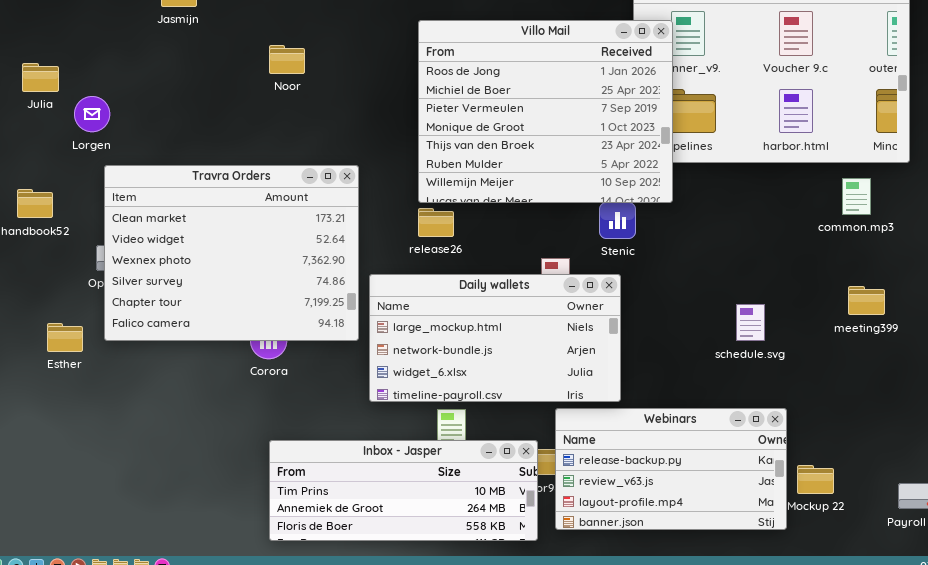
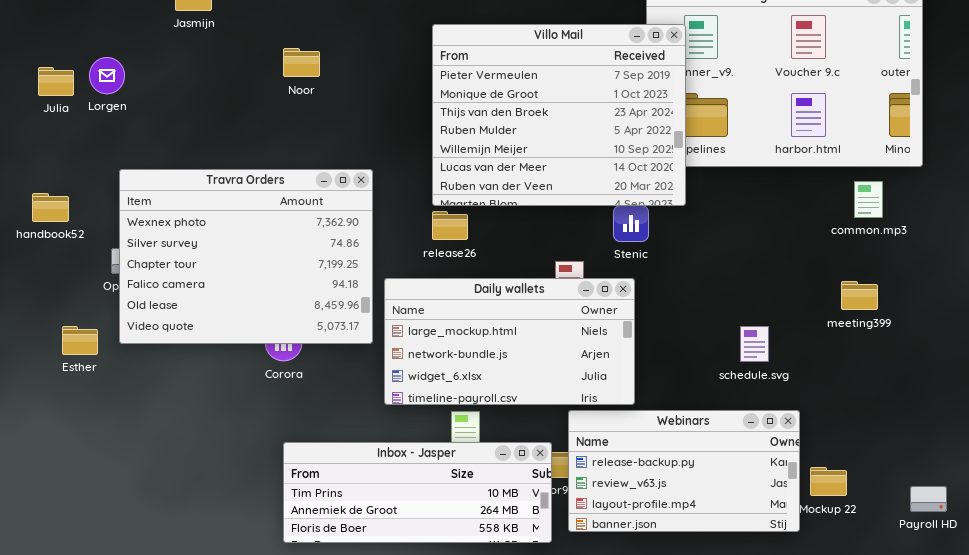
Villo Mail: [418,20,673,203] -> [432,24,686,206], scrolled down 2 rows
Lorgen: [74,96,110,132] -> [89,57,125,94], moved
Travra Orders: [104,165,359,341] -> [119,169,373,344], scrolled down 2 rows
meeting399: [848,286,885,315] -> [841,281,878,310], moved
schedule.svg: [736,304,765,341] -> [740,326,769,362], moved

